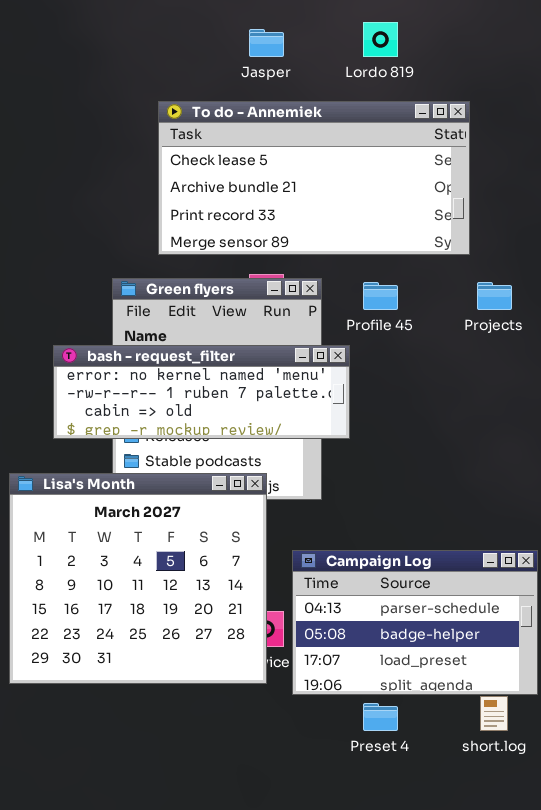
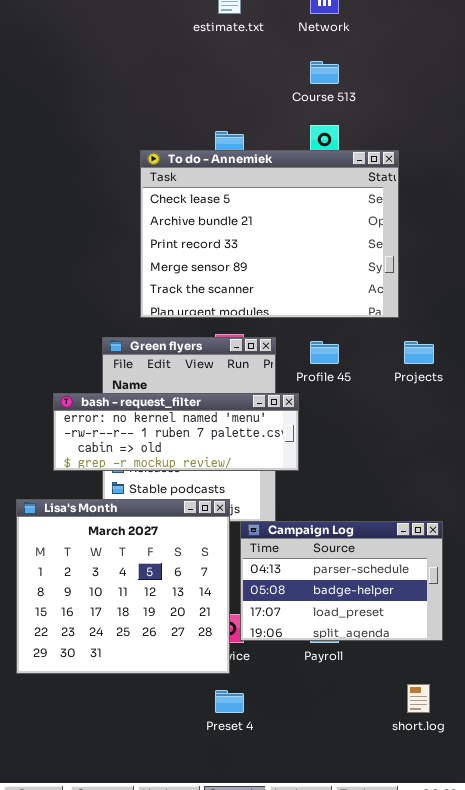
To do - Annemiek: [158,101,470,255] -> [140,150,399,318], resized
Campaign Log: [292,550,538,695] -> [240,521,443,641], moved
Preset 4: [363,703,398,731] -> [215,690,244,713], moved

